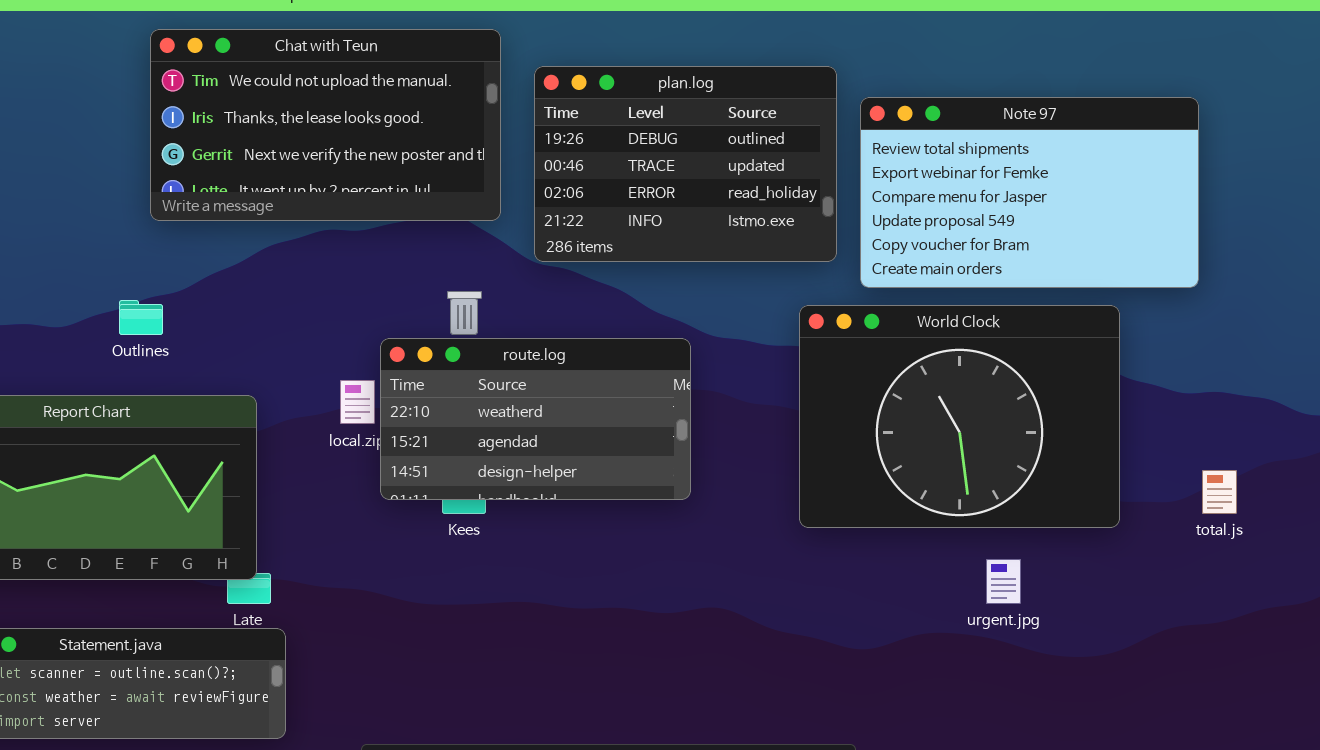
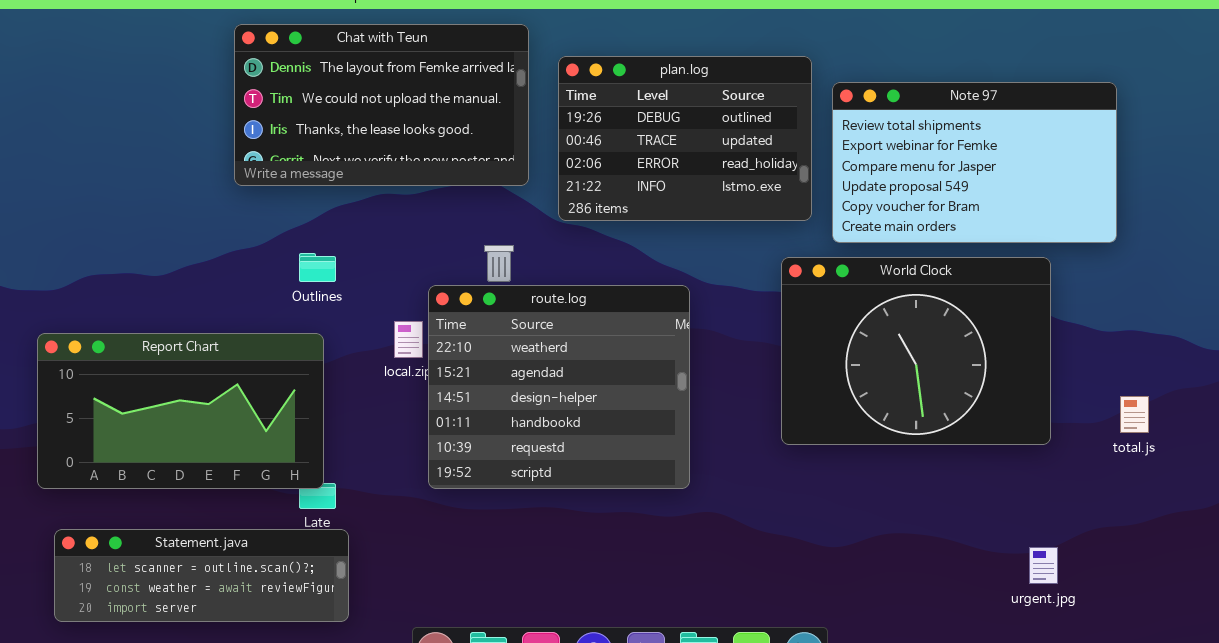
Chat with Teun: [150,29,501,221] -> [234,24,529,186], scrolled up 1 row
Outlines: [119,300,163,335] -> [299,253,336,282], moved
route.log: [380,338,691,500] -> [428,285,690,489], resized
urgent.jpg: [986,559,1021,604] -> [1029,547,1058,584], moved

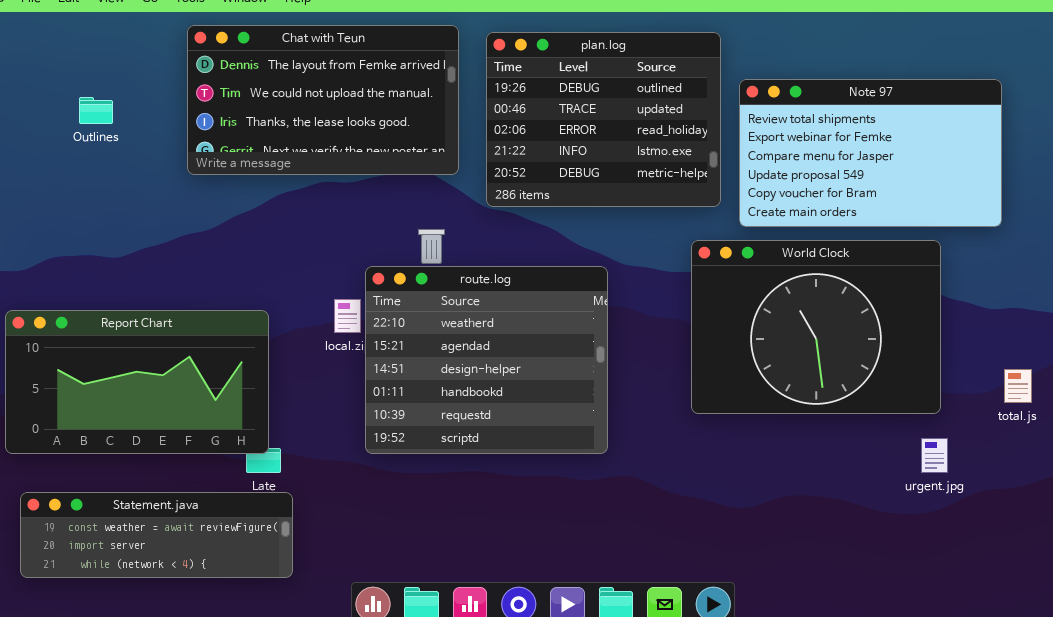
plan.log: [558,56,812,221] -> [486,32,721,207], resized
Outlines: [299,253,336,282] -> [79,97,113,124], moved
Statement.java: [54,529,349,622] -> [20,492,293,578], scrolled down 1 row
urgent.jpg: [1029,547,1058,584] -> [921,438,948,473], moved

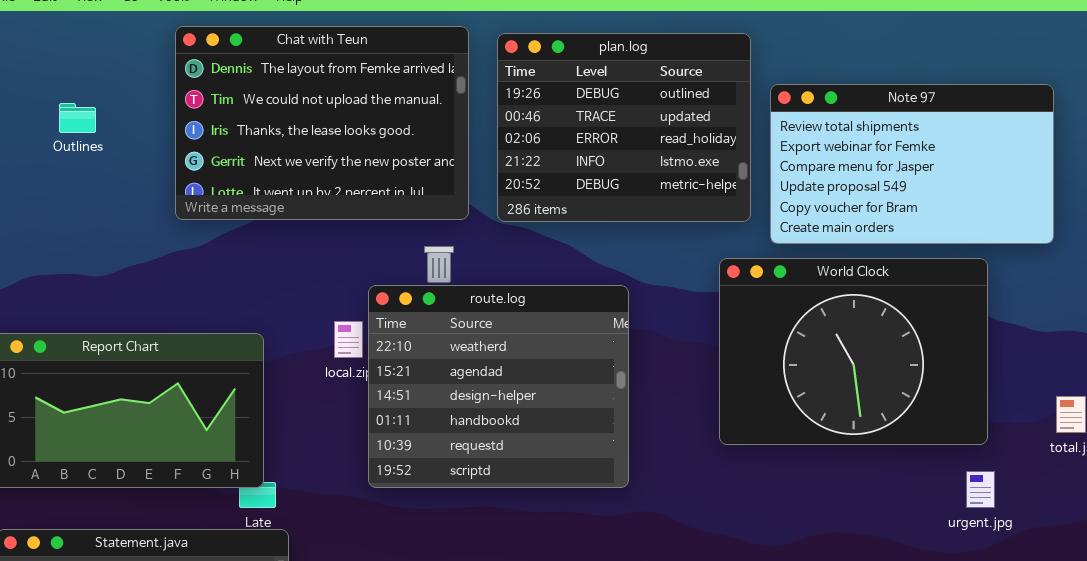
Chat with Teun: [187,25,459,175] -> [175,26,469,220], resized

